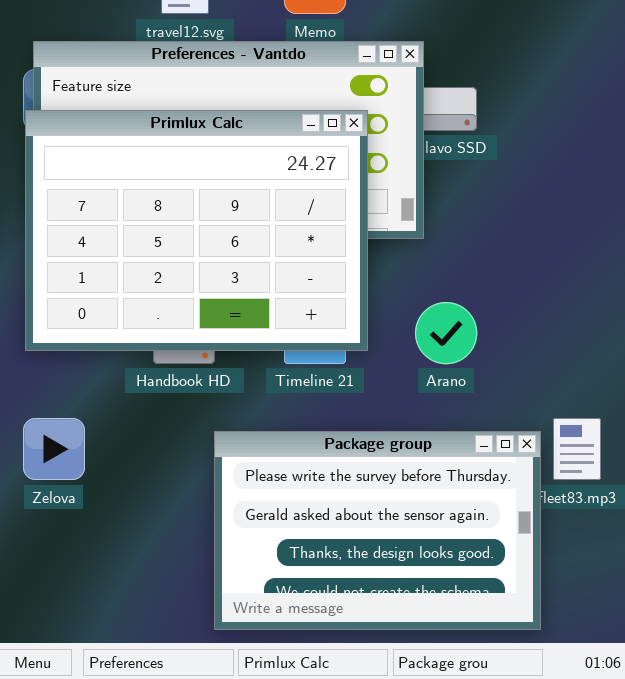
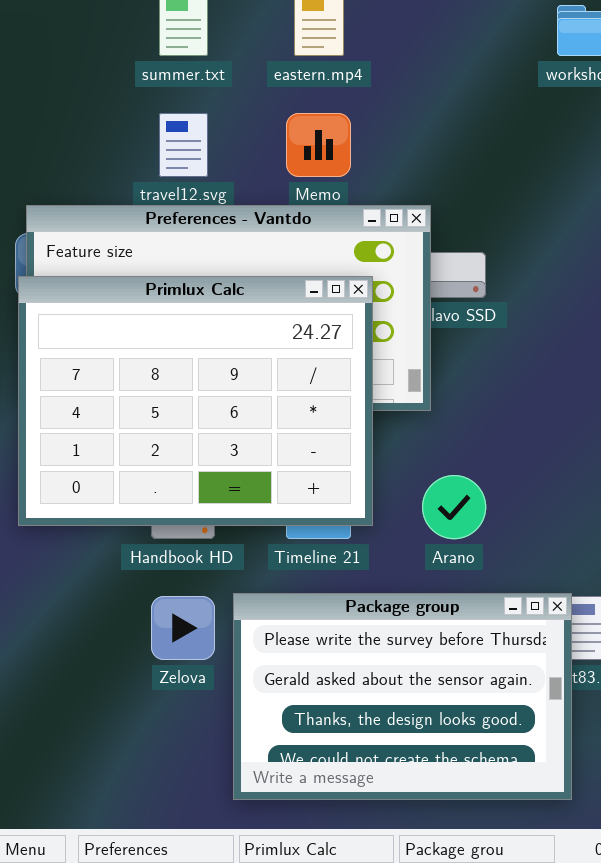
Zelova: [23,418,85,480] -> [151,596,215,660], moved
Package group: [214,431,541,630] -> [233,593,572,800], moved

